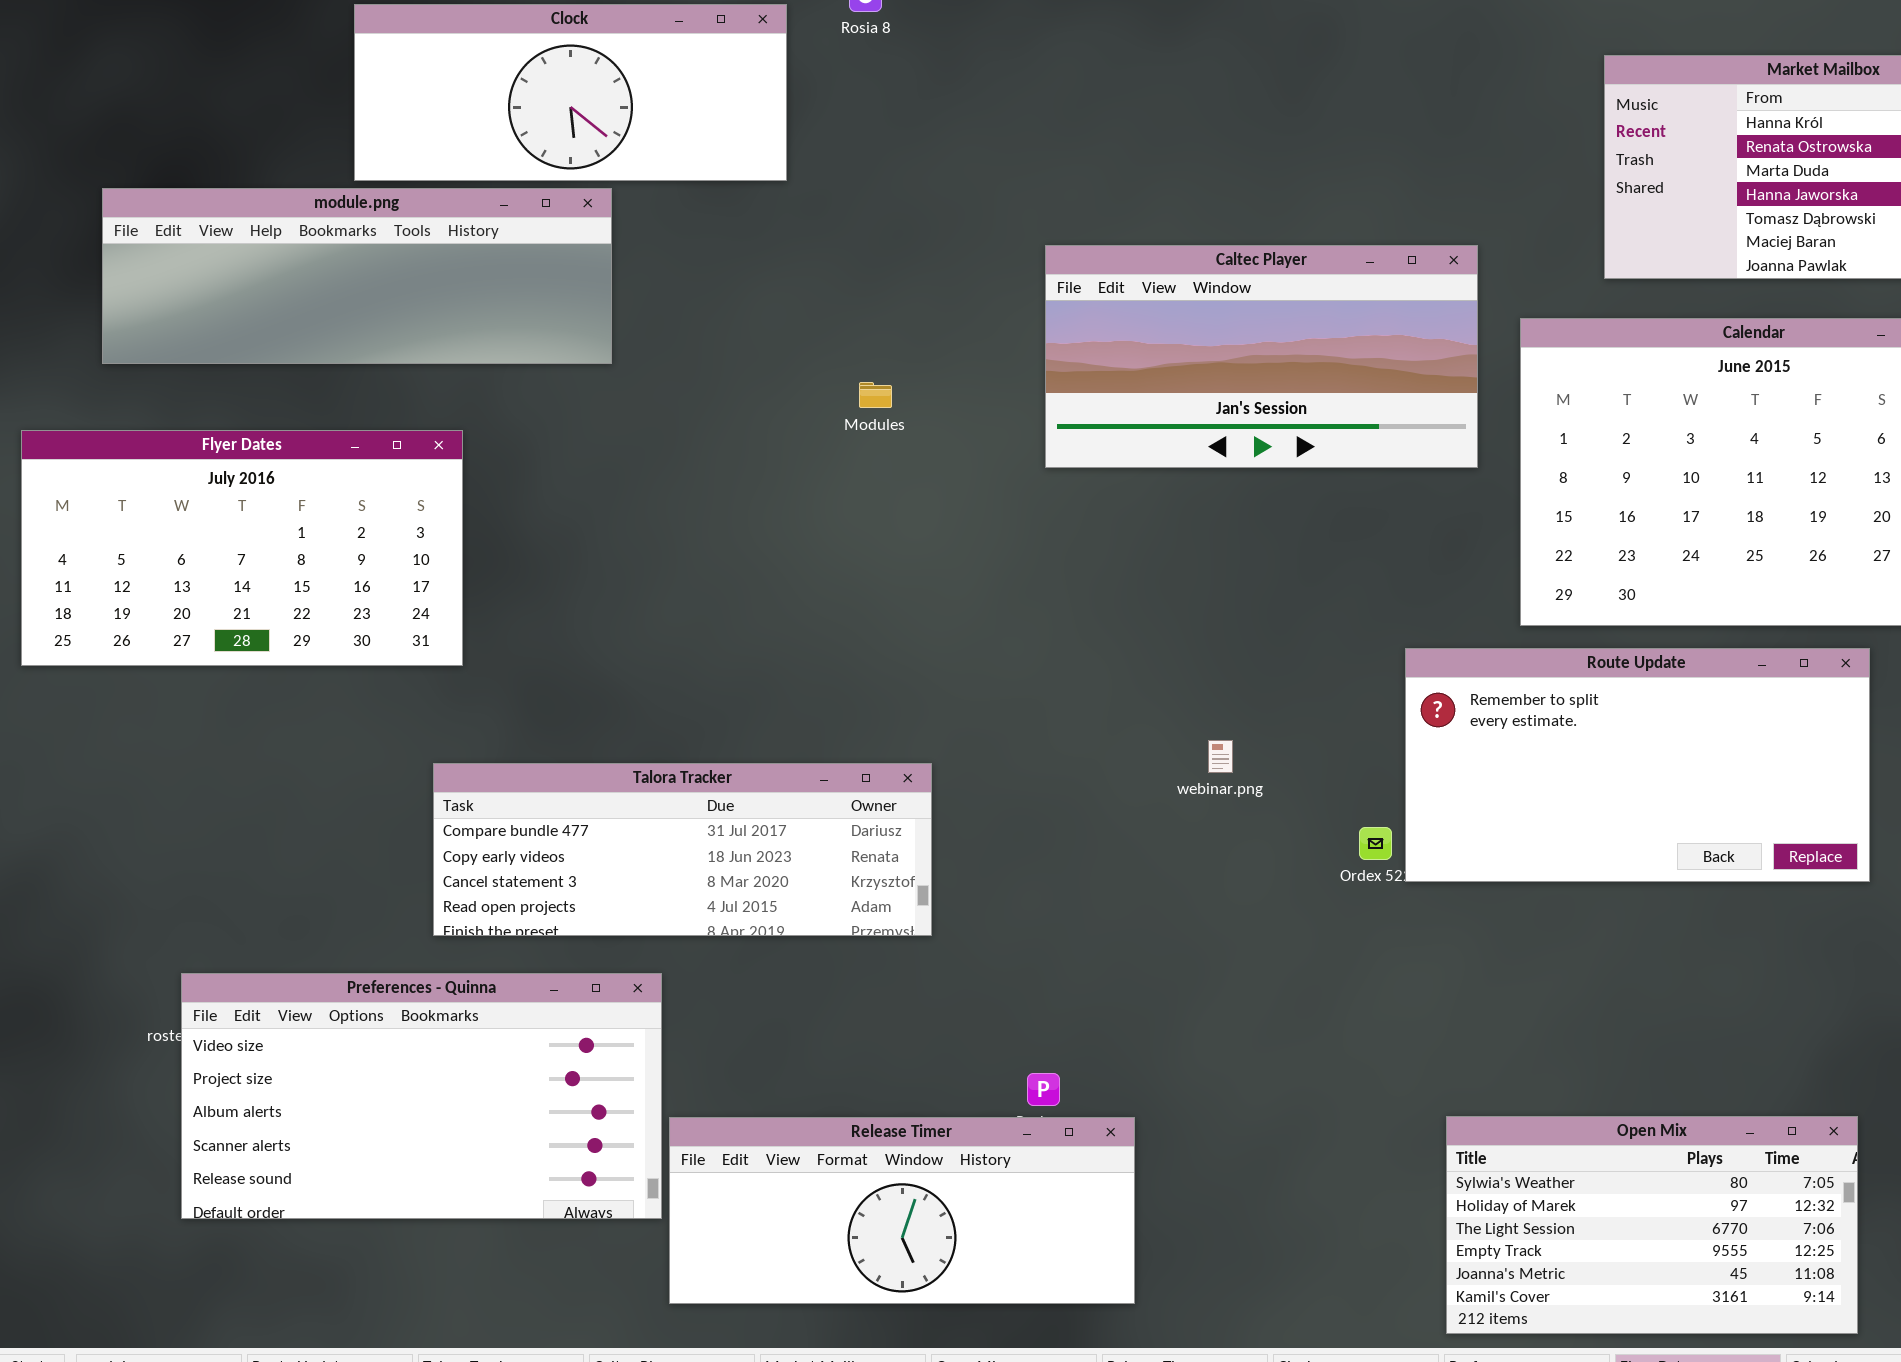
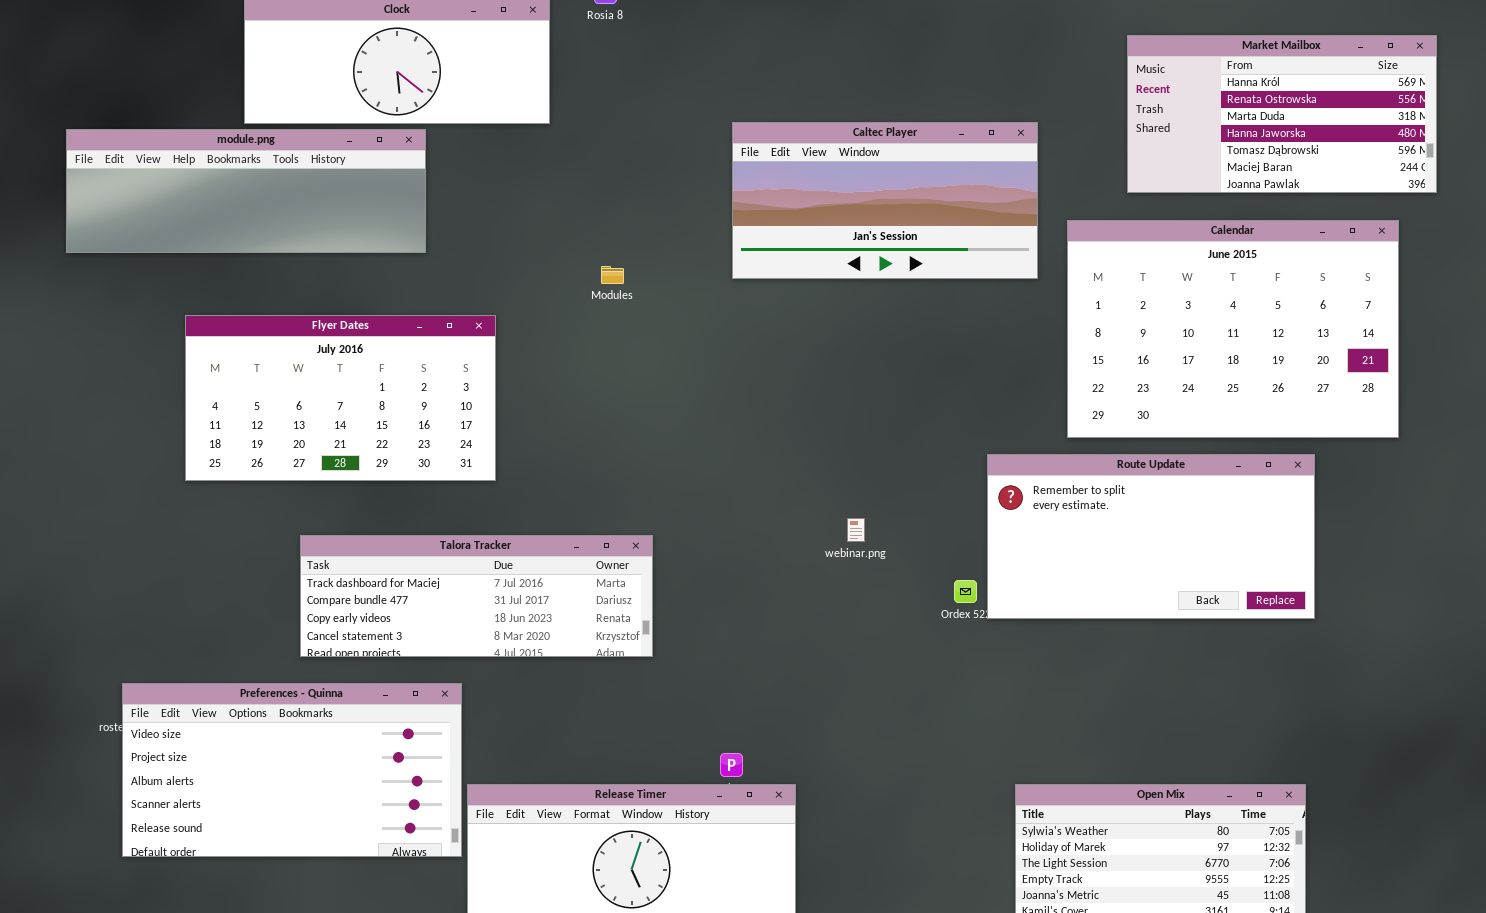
Caltec Player: [1045,245,1478,468] -> [732,122,1038,279], moved
Flyer Dates: [21,430,463,666] -> [185,315,496,481], moved
Talora Tracker: [433,763,932,936] -> [300,535,653,657], scrolled up 1 row

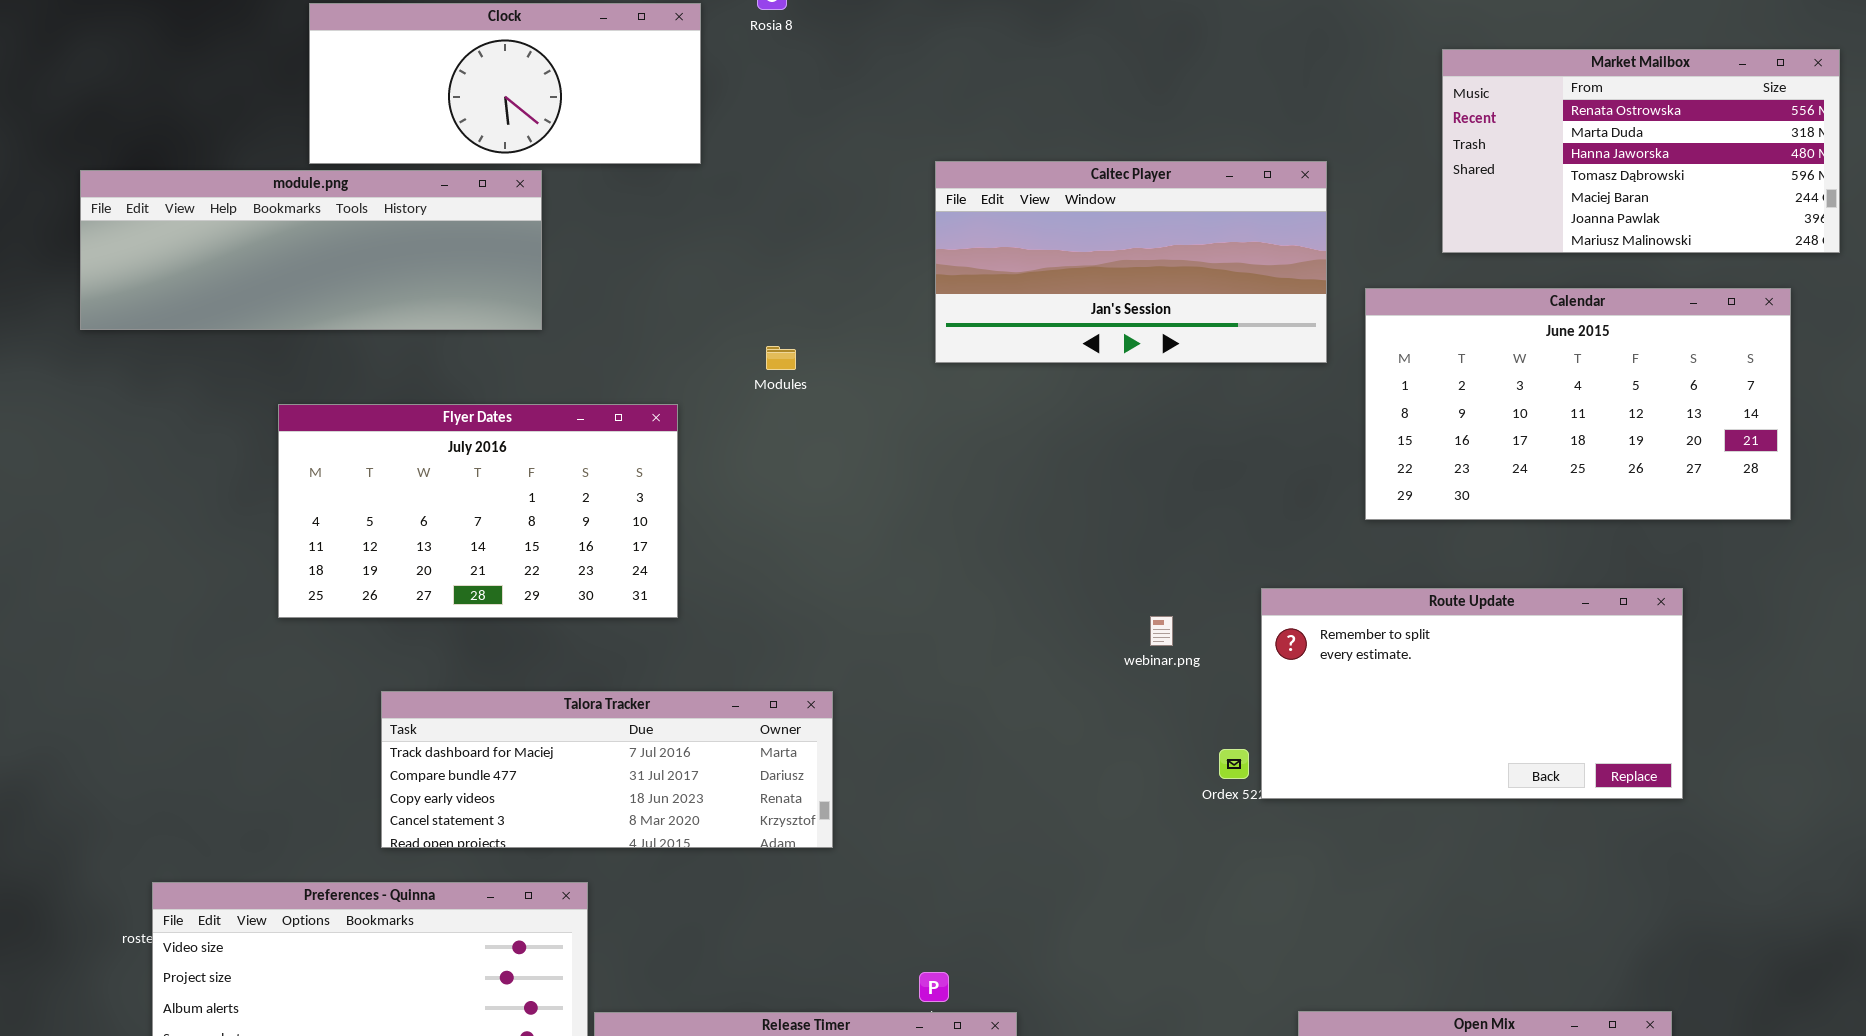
Market Mailbox: [1127,35,1437,193] -> [1442,49,1840,253], scrolled down 1 row
Calendar: [1067,220,1399,438] -> [1365,288,1791,520], resized
Flyer Dates: [185,315,496,481] -> [278,404,678,618], moved
webinar.png: [847,518,865,542] -> [1150,616,1173,646], moved

